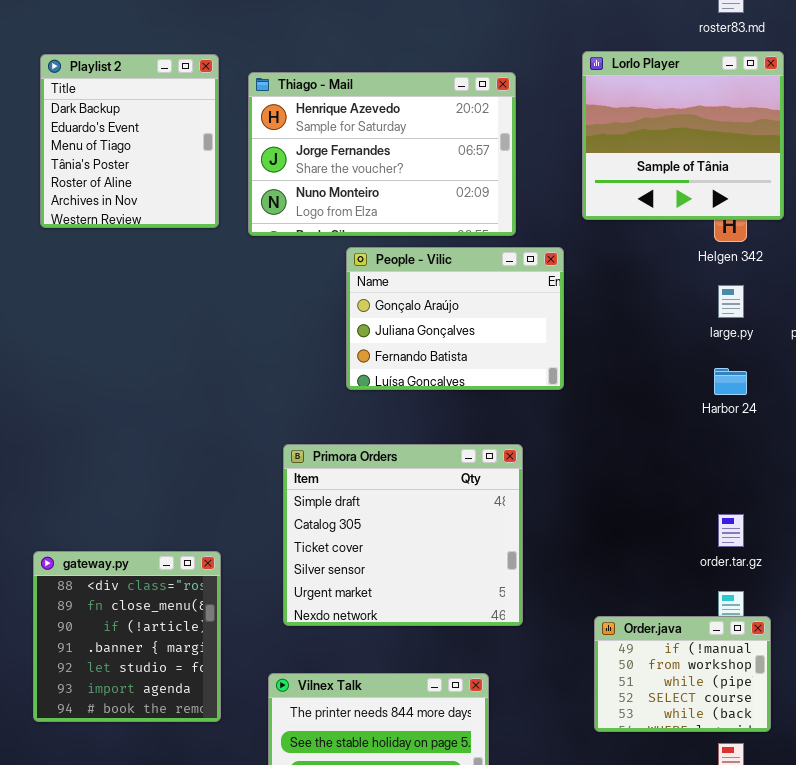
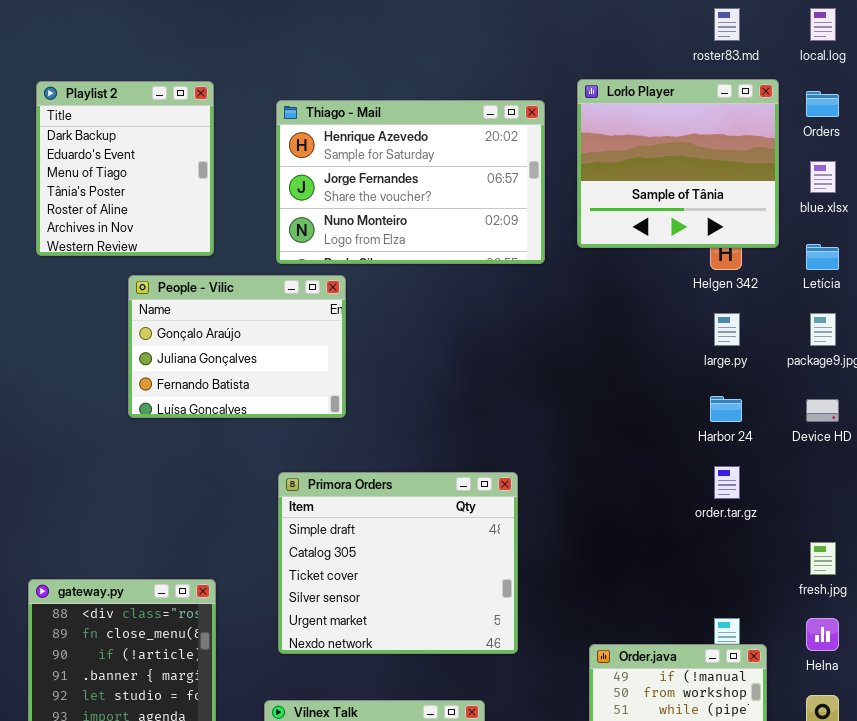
Thiago - Mail: [248,72,516,236] -> [276,100,545,264], moved
People - Vilic: [346,247,564,390] -> [128,275,346,418], moved
order.tar.gz: [718,514,744,547] -> [714,466,740,499], moved

